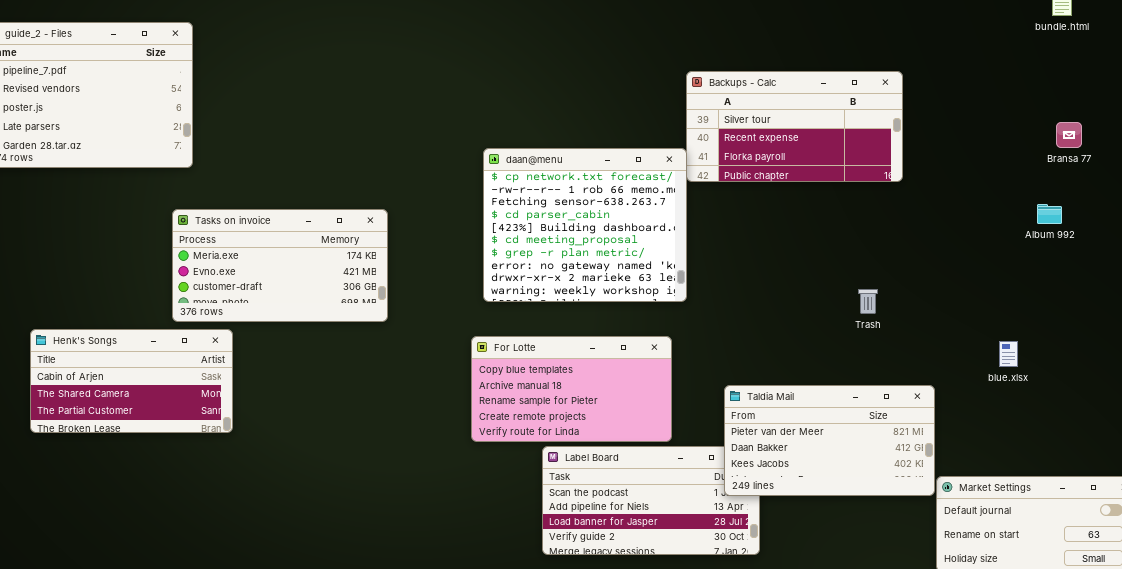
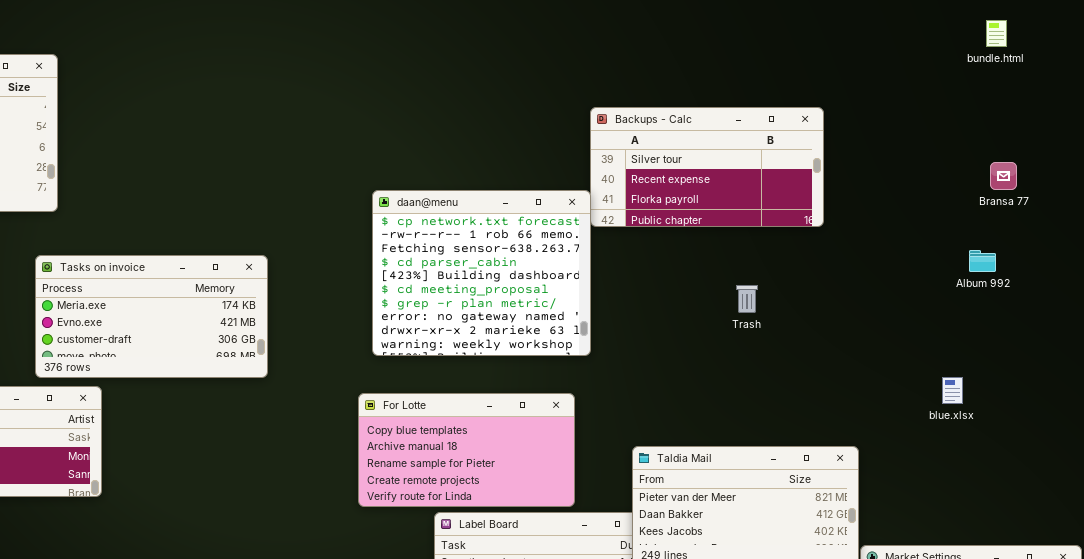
Trash: [858,289,878,314] -> [736,285,758,313], moved
blue.xlsx: [999,341,1018,367] -> [942,377,963,404], moved

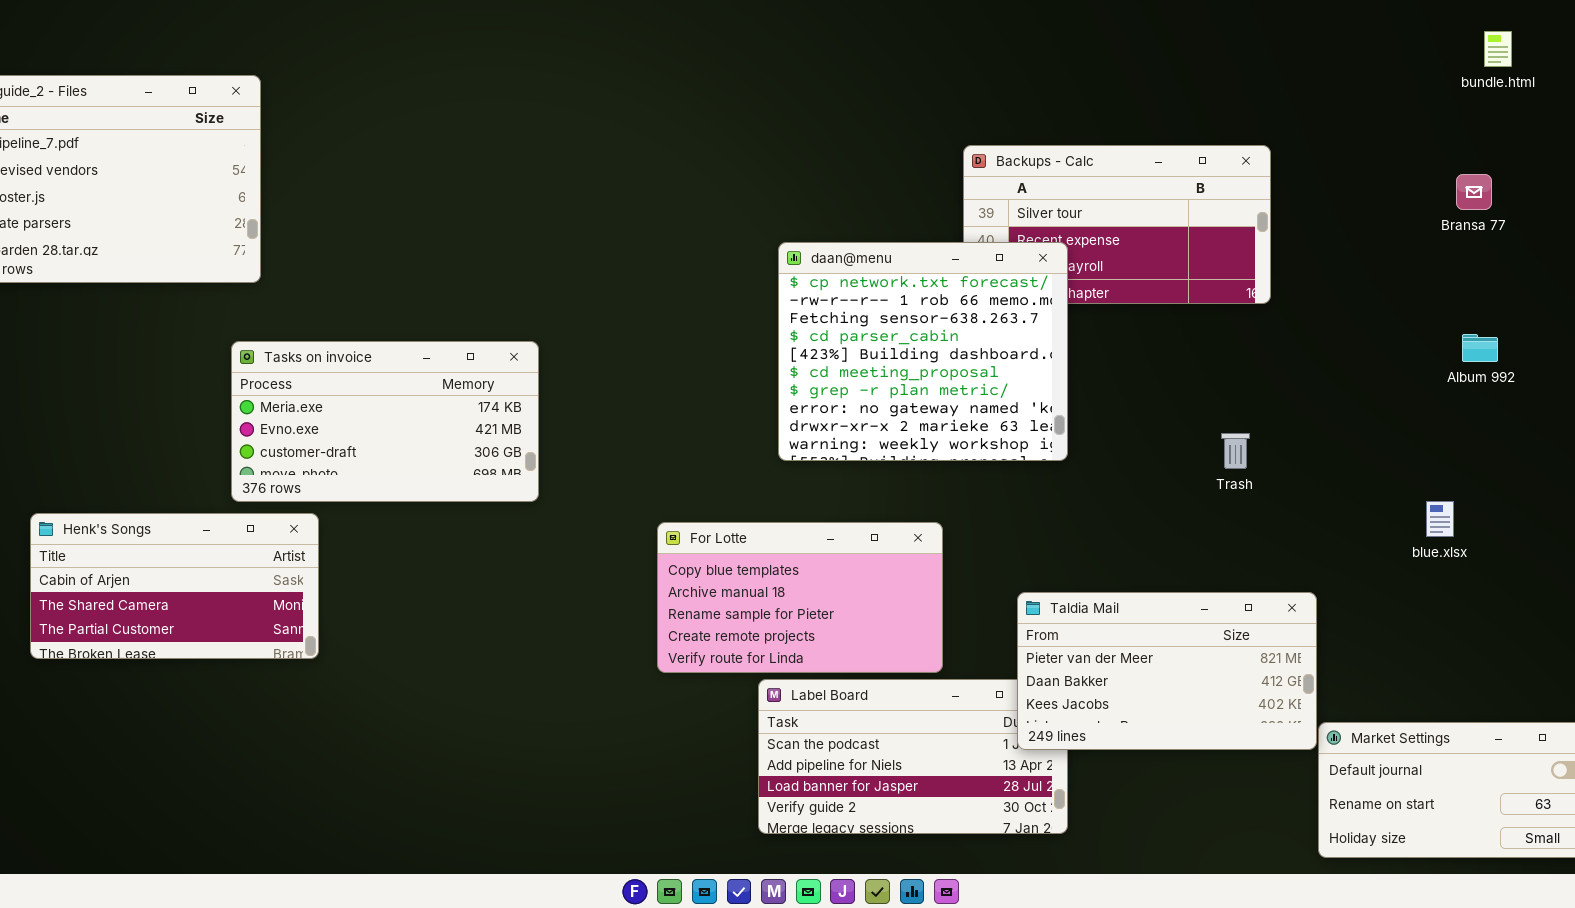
Bransa 77: [990,162,1017,190] -> [1456,174,1492,210], moved
daan@menu: [372,190,591,356] -> [778,242,1068,461], moved
Trash: [736,285,758,313] -> [1221,433,1250,469], moved

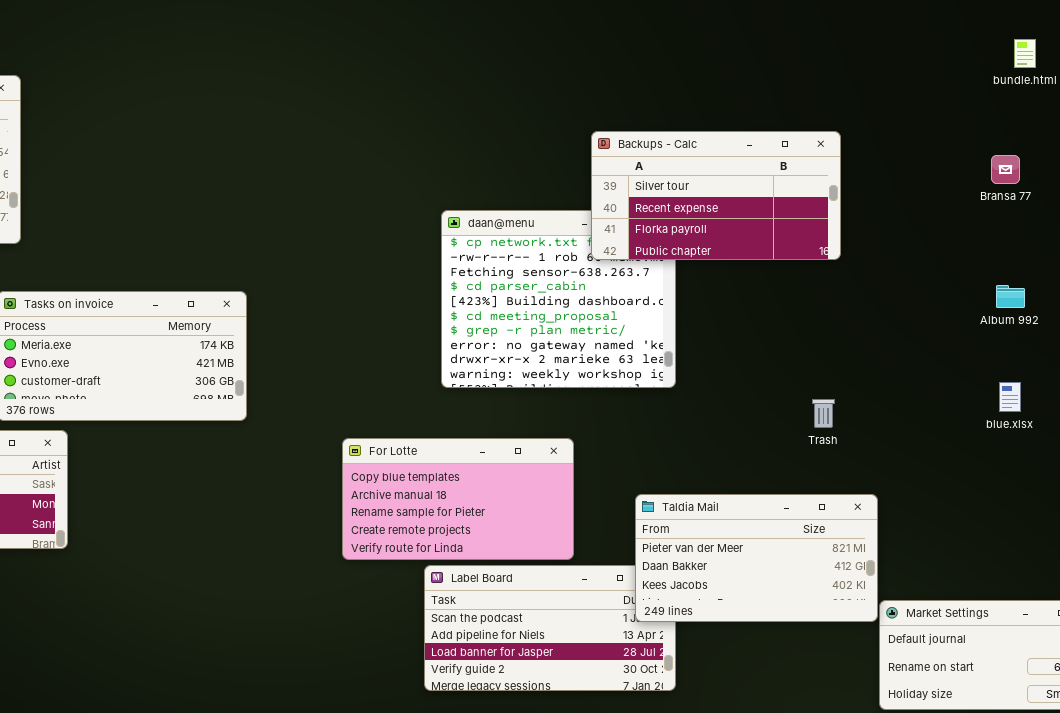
Backups - Calc: [963,145,1271,304] -> [591,131,841,260], raised
Trash: [1221,433,1250,469] -> [812,399,835,428], moved
blue.xlsx: [1426,501,1454,537] -> [999,382,1021,412], moved

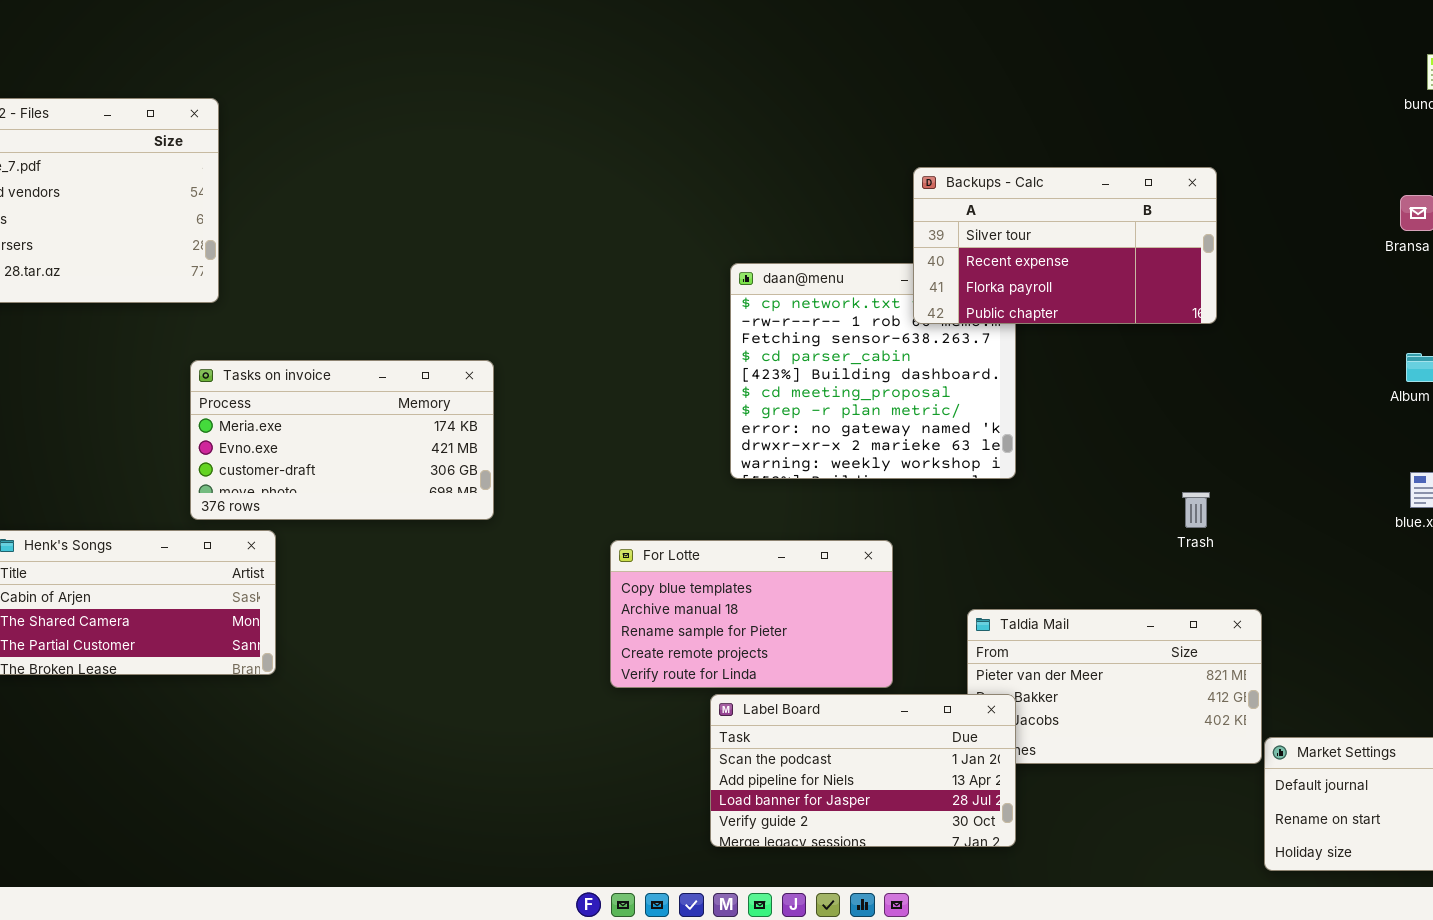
Label Board: [424,565,676,691] -> [710,694,1016,847], raised

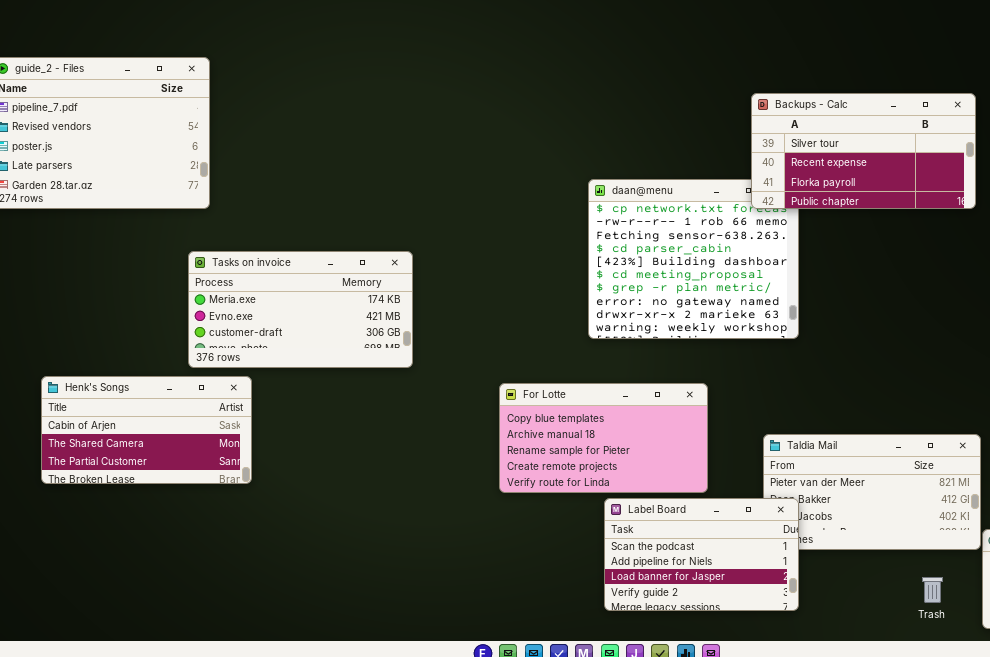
Backups - Calc: [913,167,1217,324] -> [751,93,976,209], moved
Trash: [1182,492,1210,528] -> [922,577,943,603], moved
Label Board: [710,694,1016,847] -> [604,498,799,611], resized

